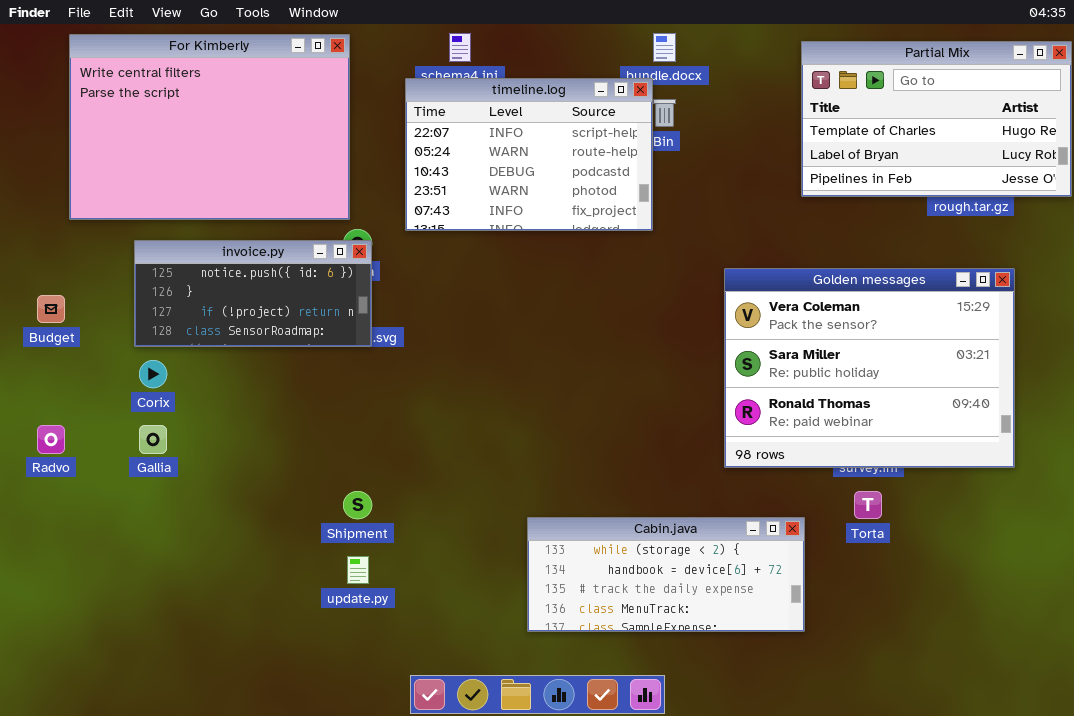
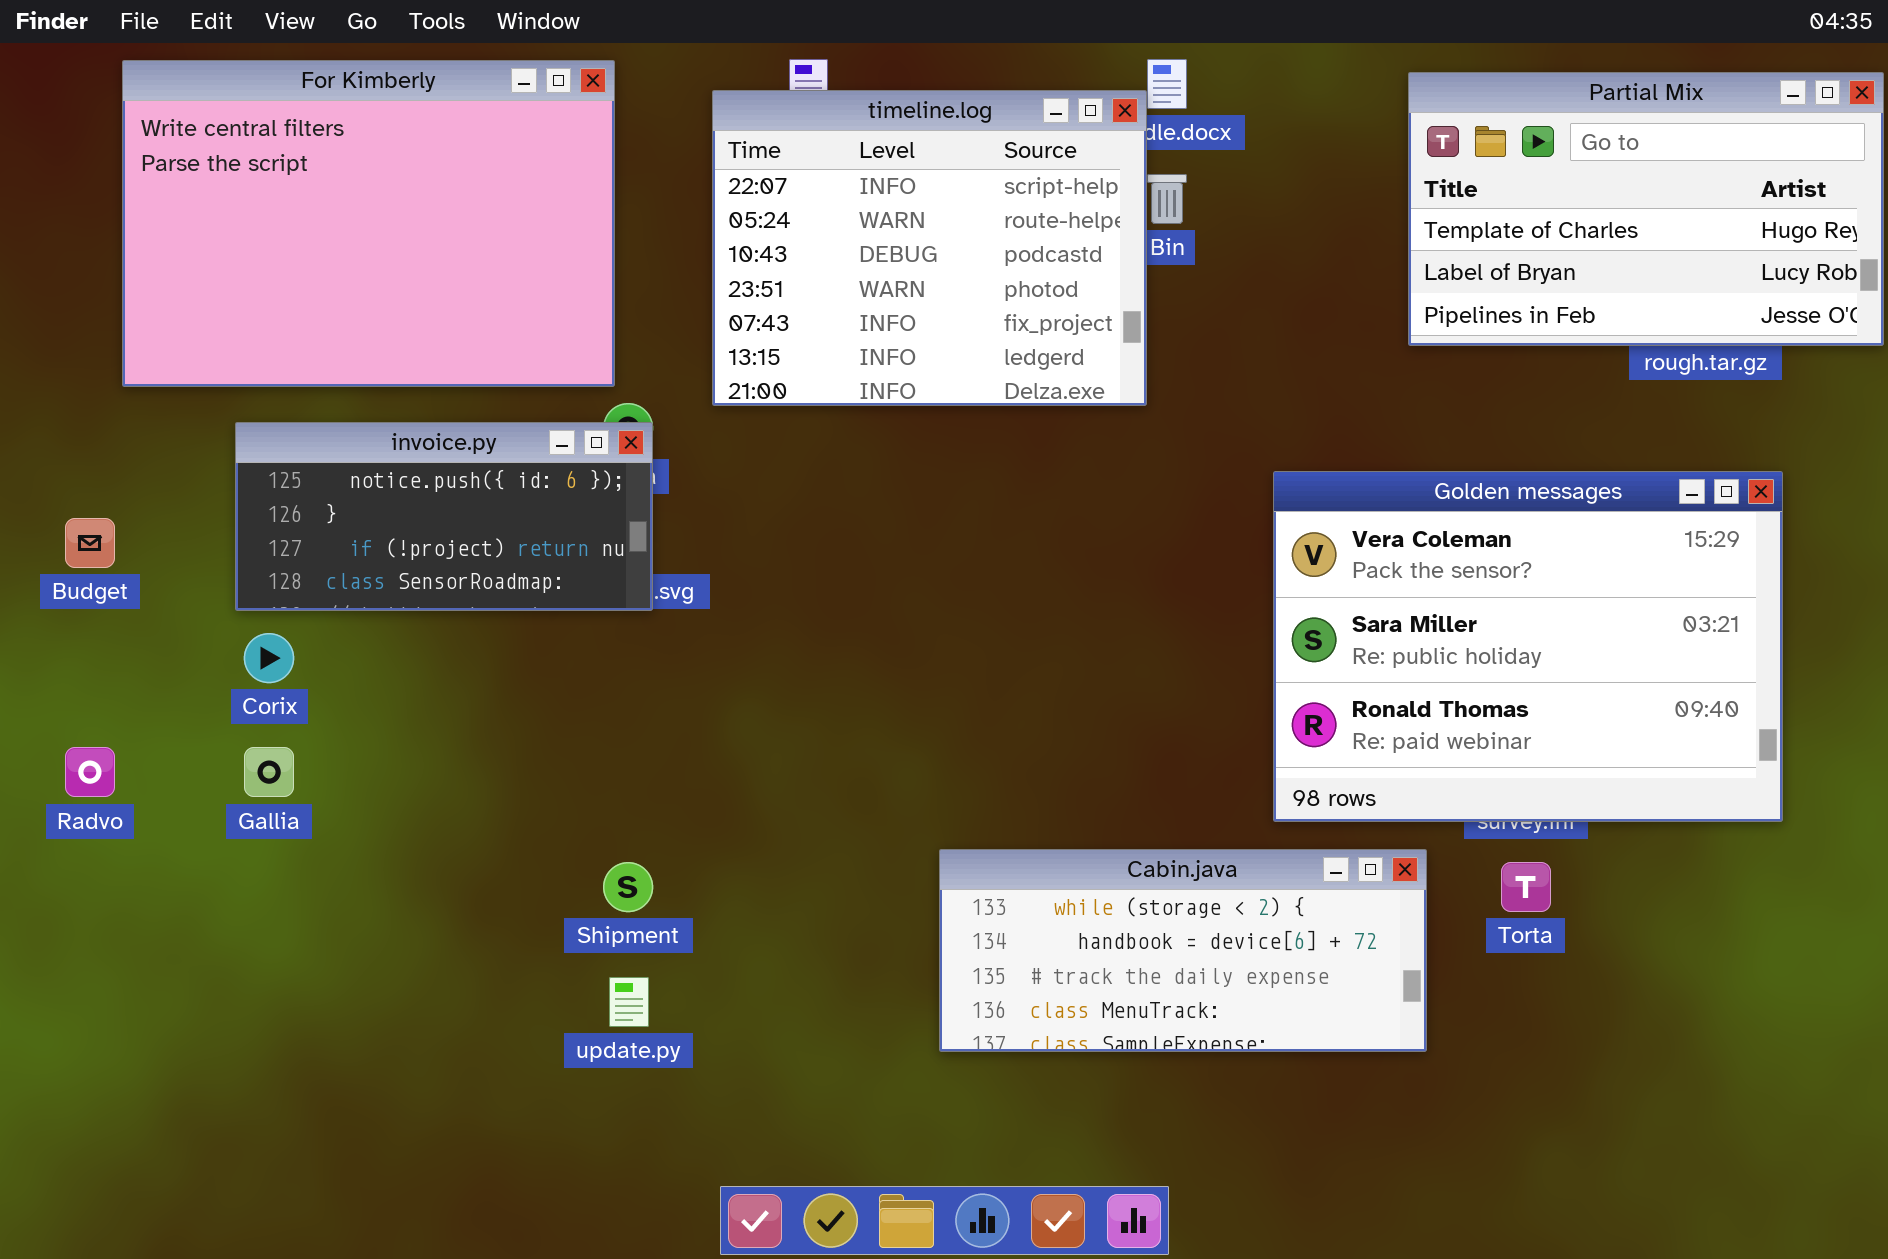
timeline.log: [405,78,653,231] -> [712,90,1147,406], resized
Cabin.java: [527,517,805,632] -> [939,849,1427,1052], moved

